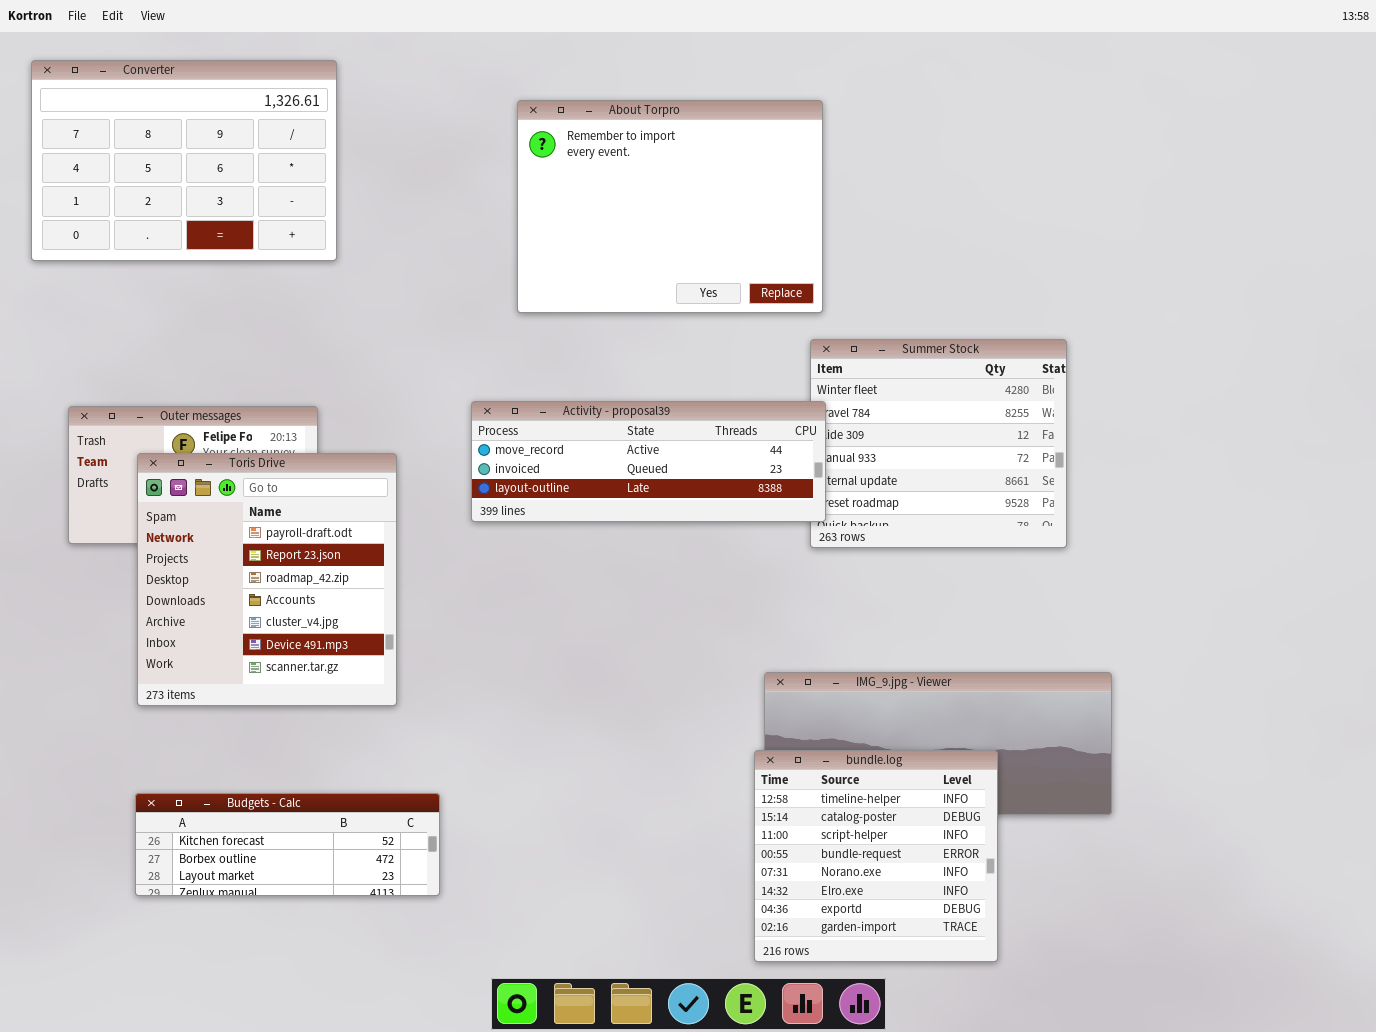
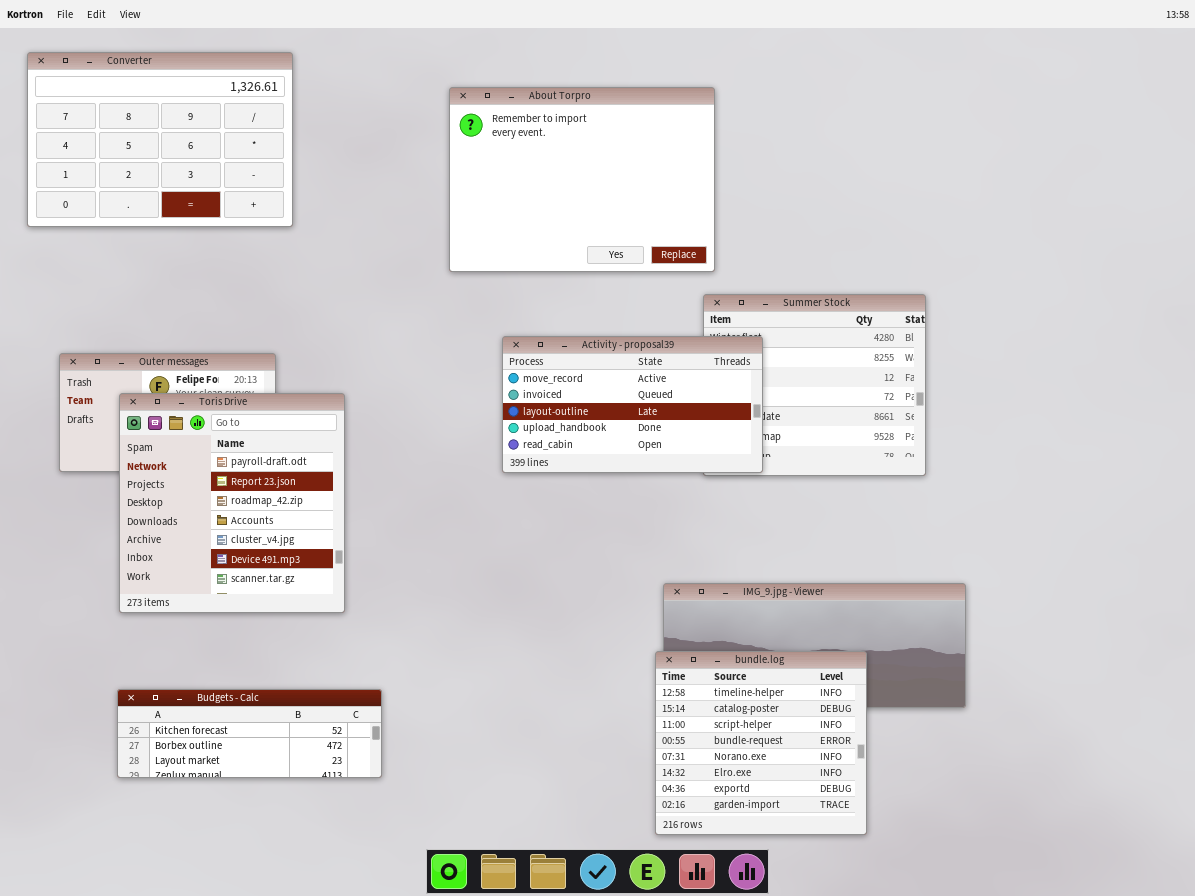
Activity - proposal39: [471,401,826,522] -> [502,336,763,473], moved, resized

